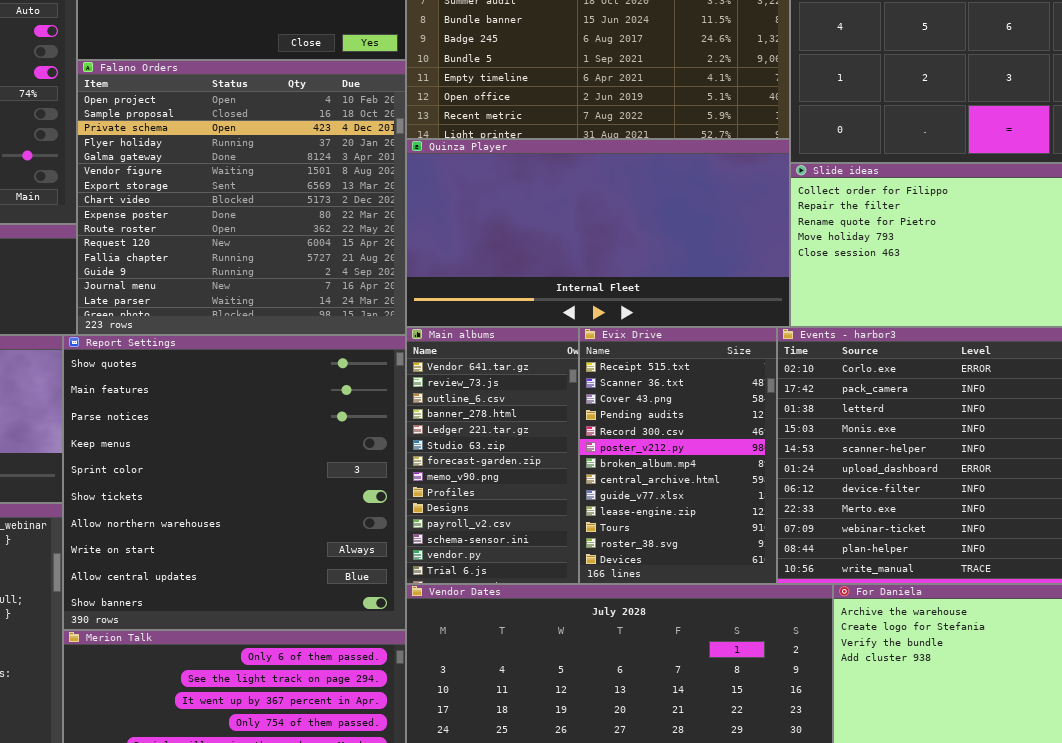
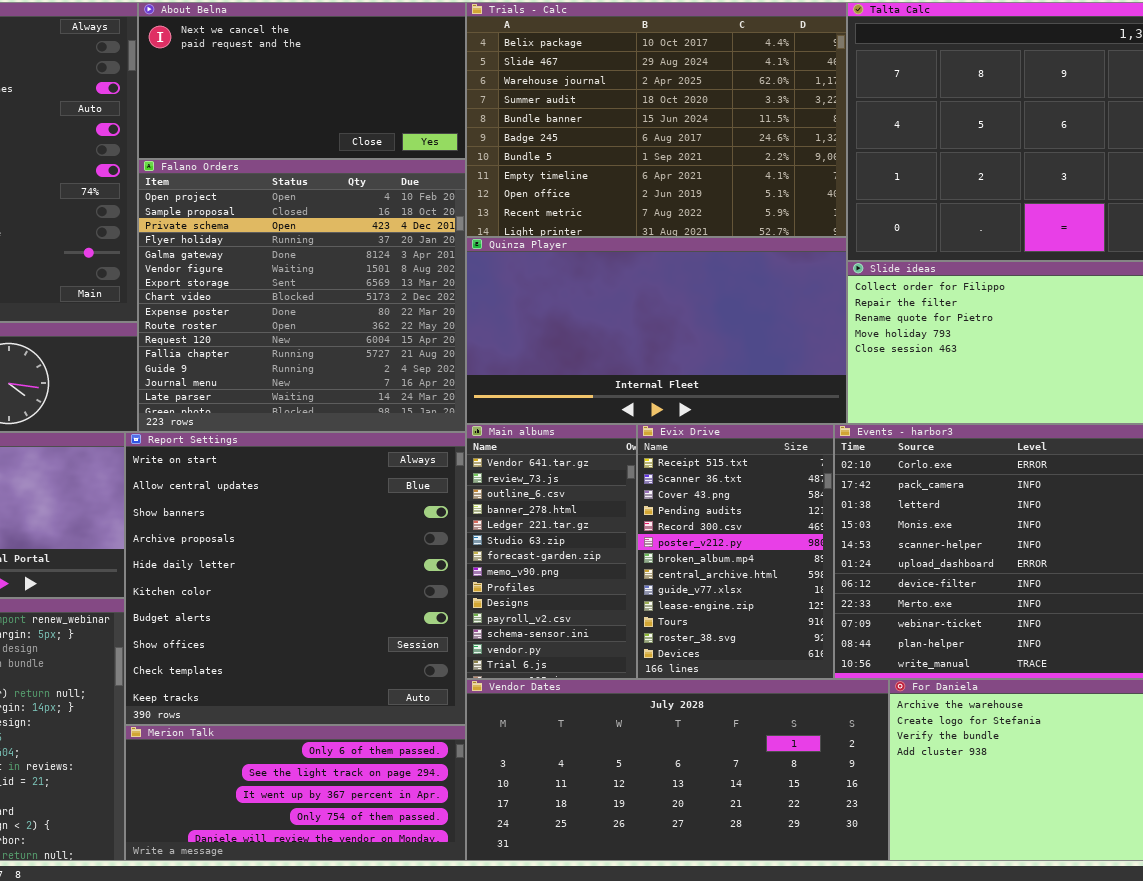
Report Settings: [63,335,406,630] -> [125,432,466,725], scrolled down 7 rows

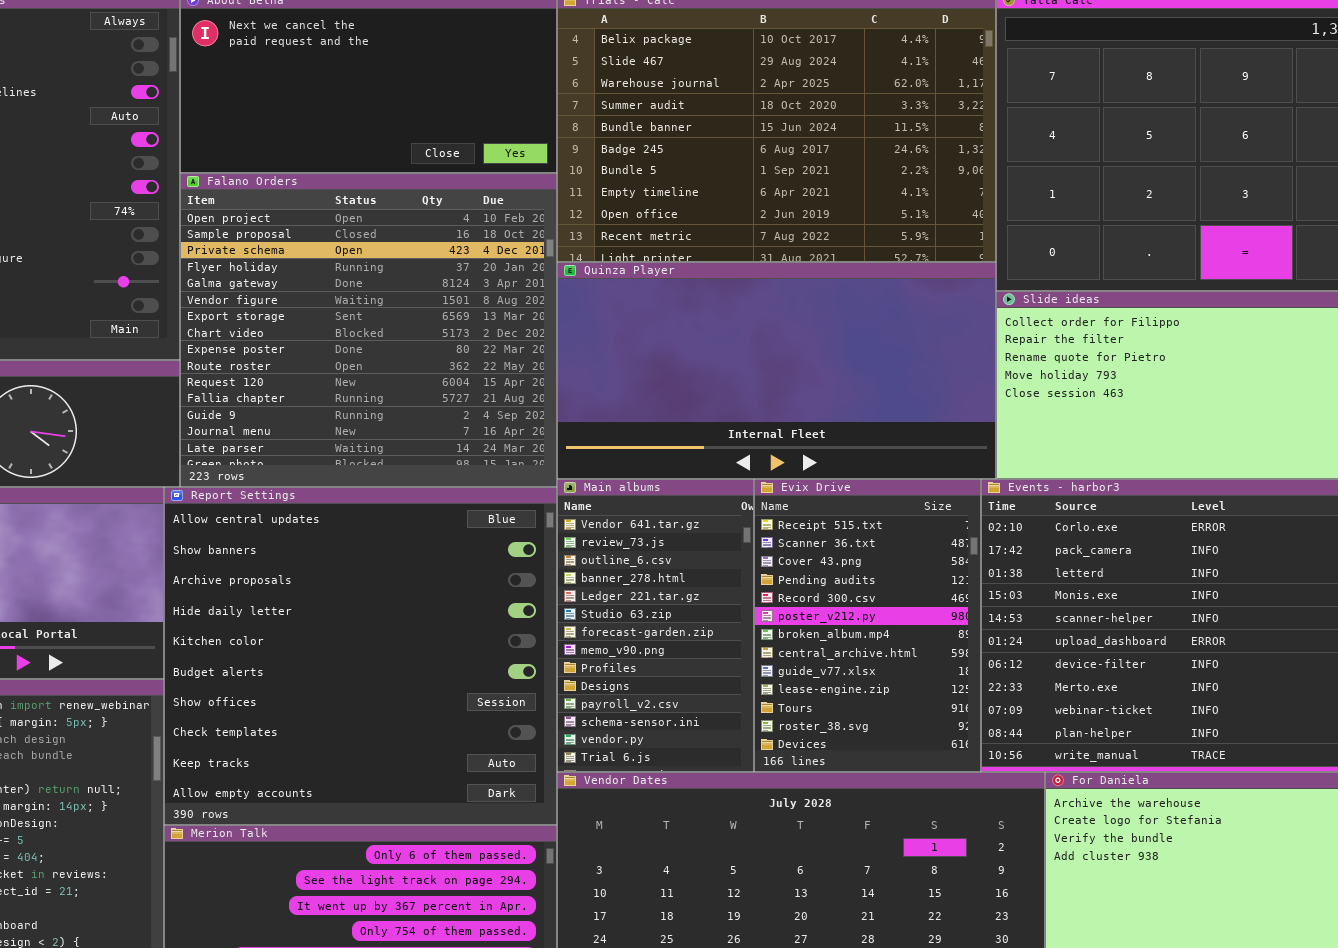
Report Settings: [125,432,466,725] -> [164,487,557,825], scrolled down 1 row

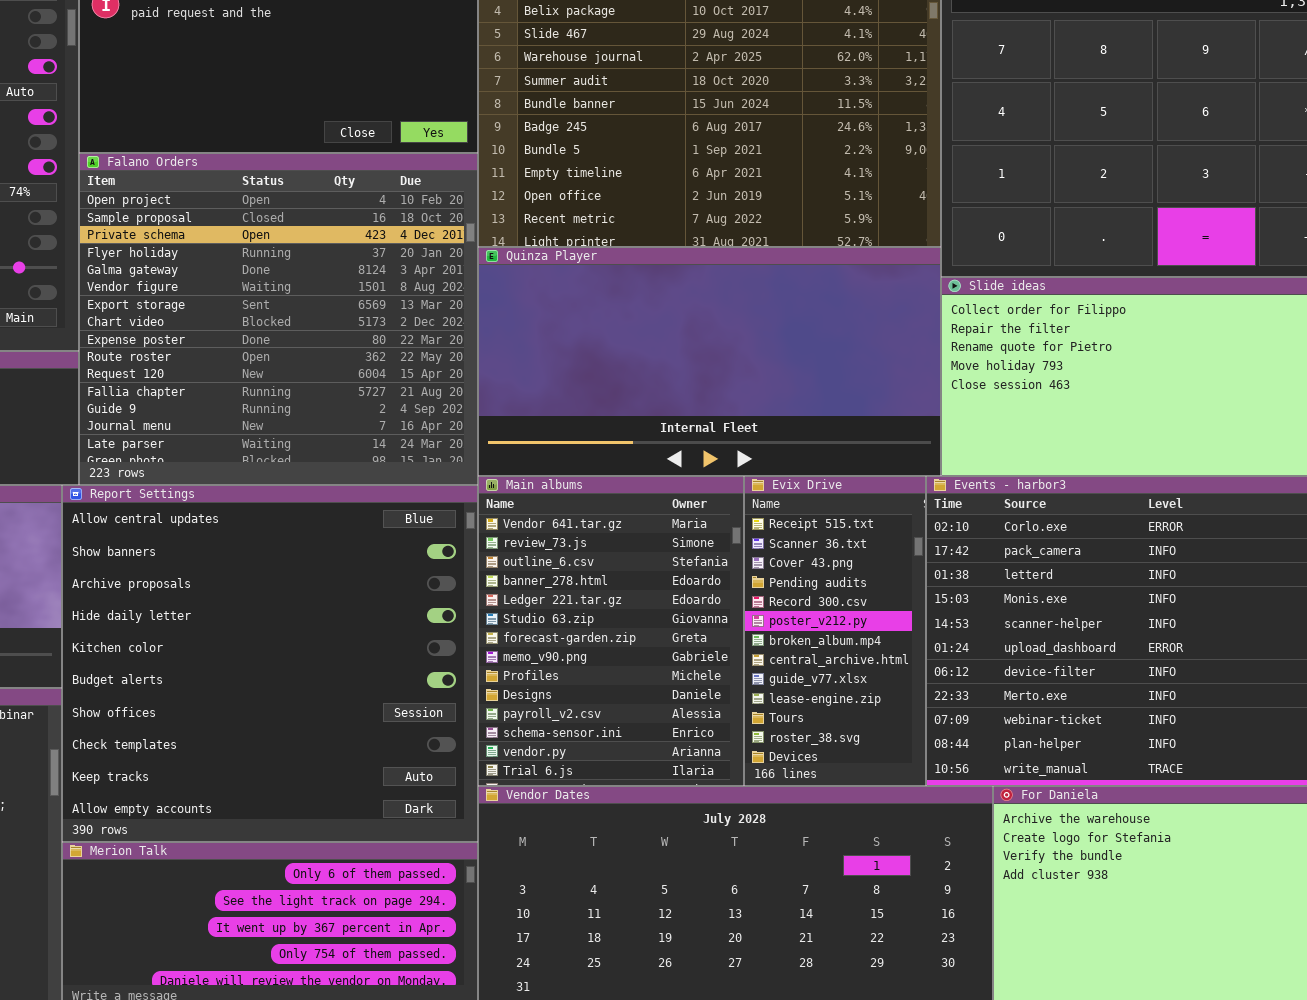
Main albums: [557,479,754,772] -> [478,476,744,786], resized
Evix Drive: [754,479,981,772] -> [744,476,926,786], resized

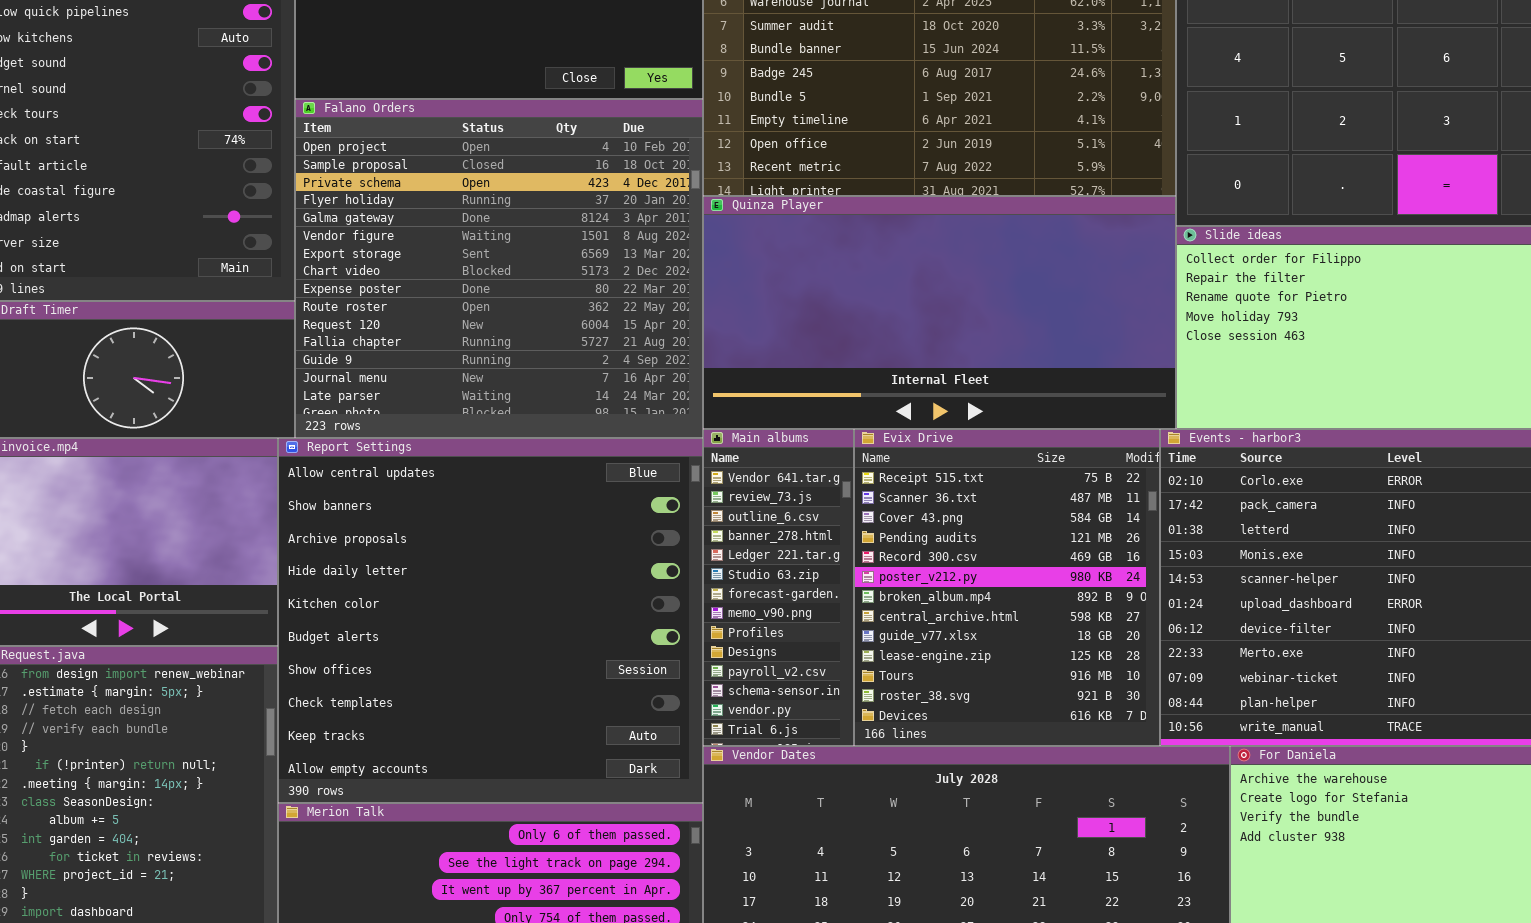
Main albums: [478,476,744,786] -> [703,429,854,746], resized
Evix Drive: [744,476,926,786] -> [854,429,1160,746], resized

